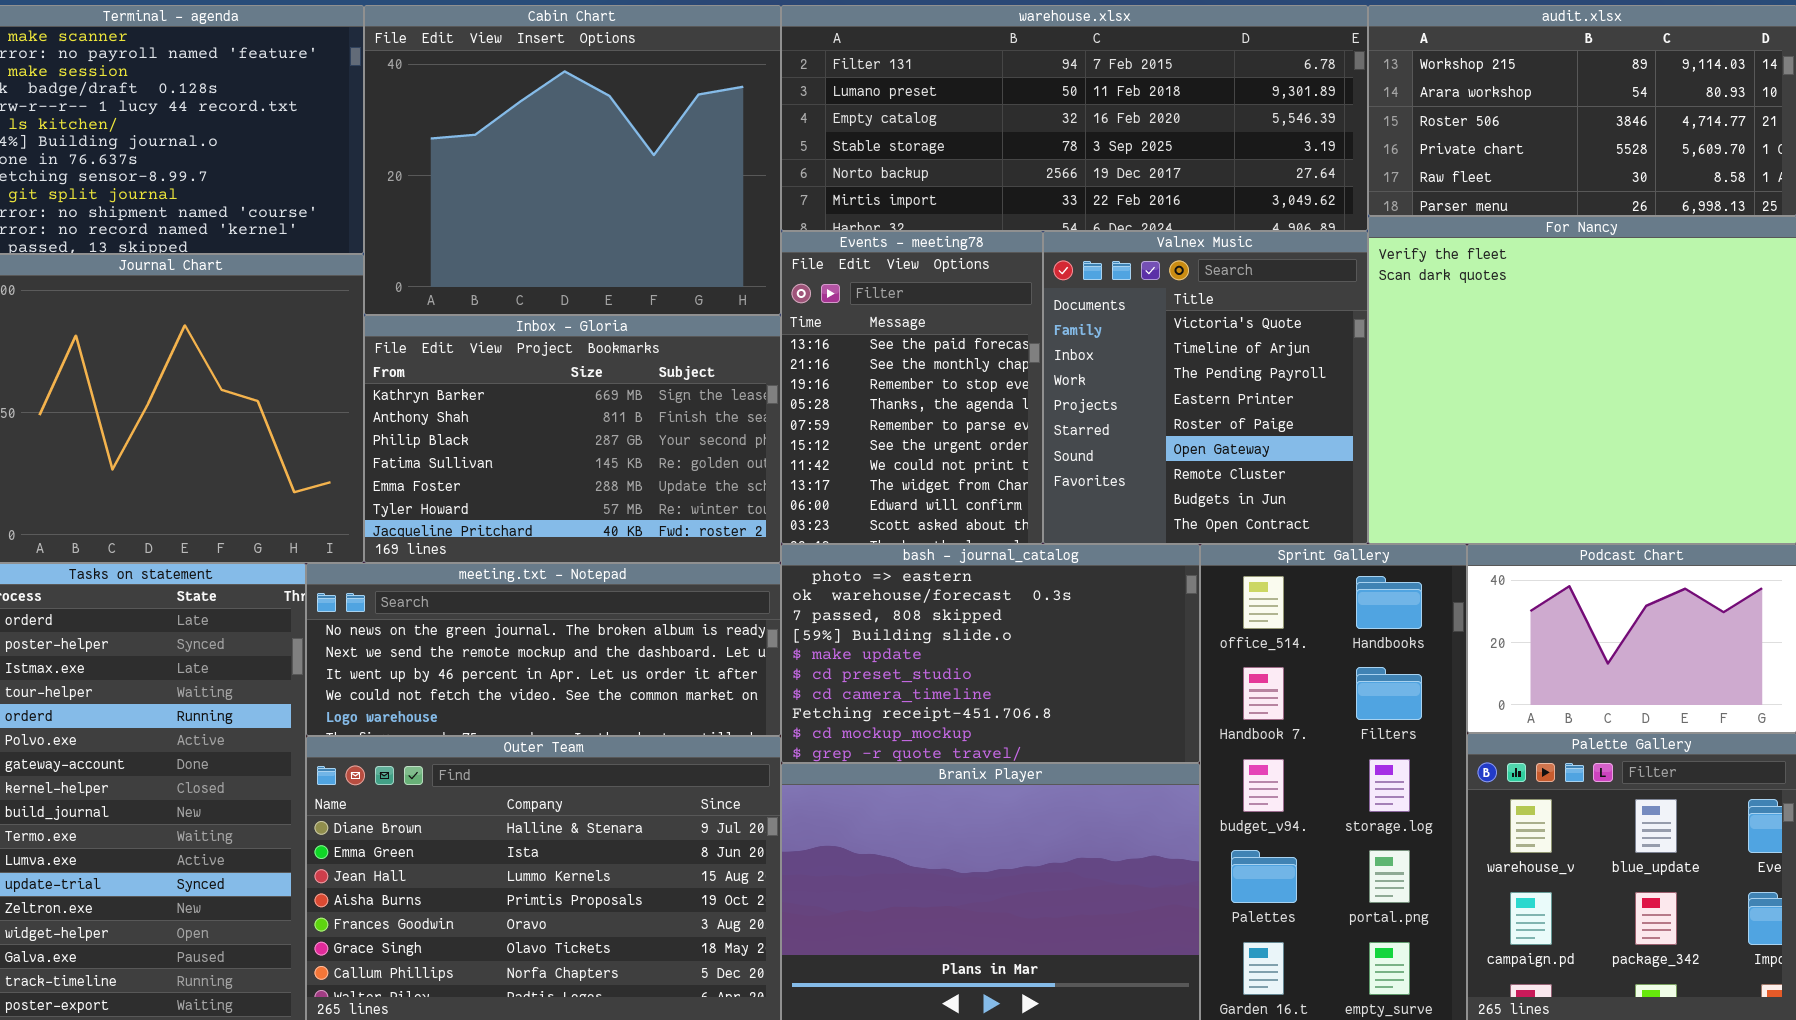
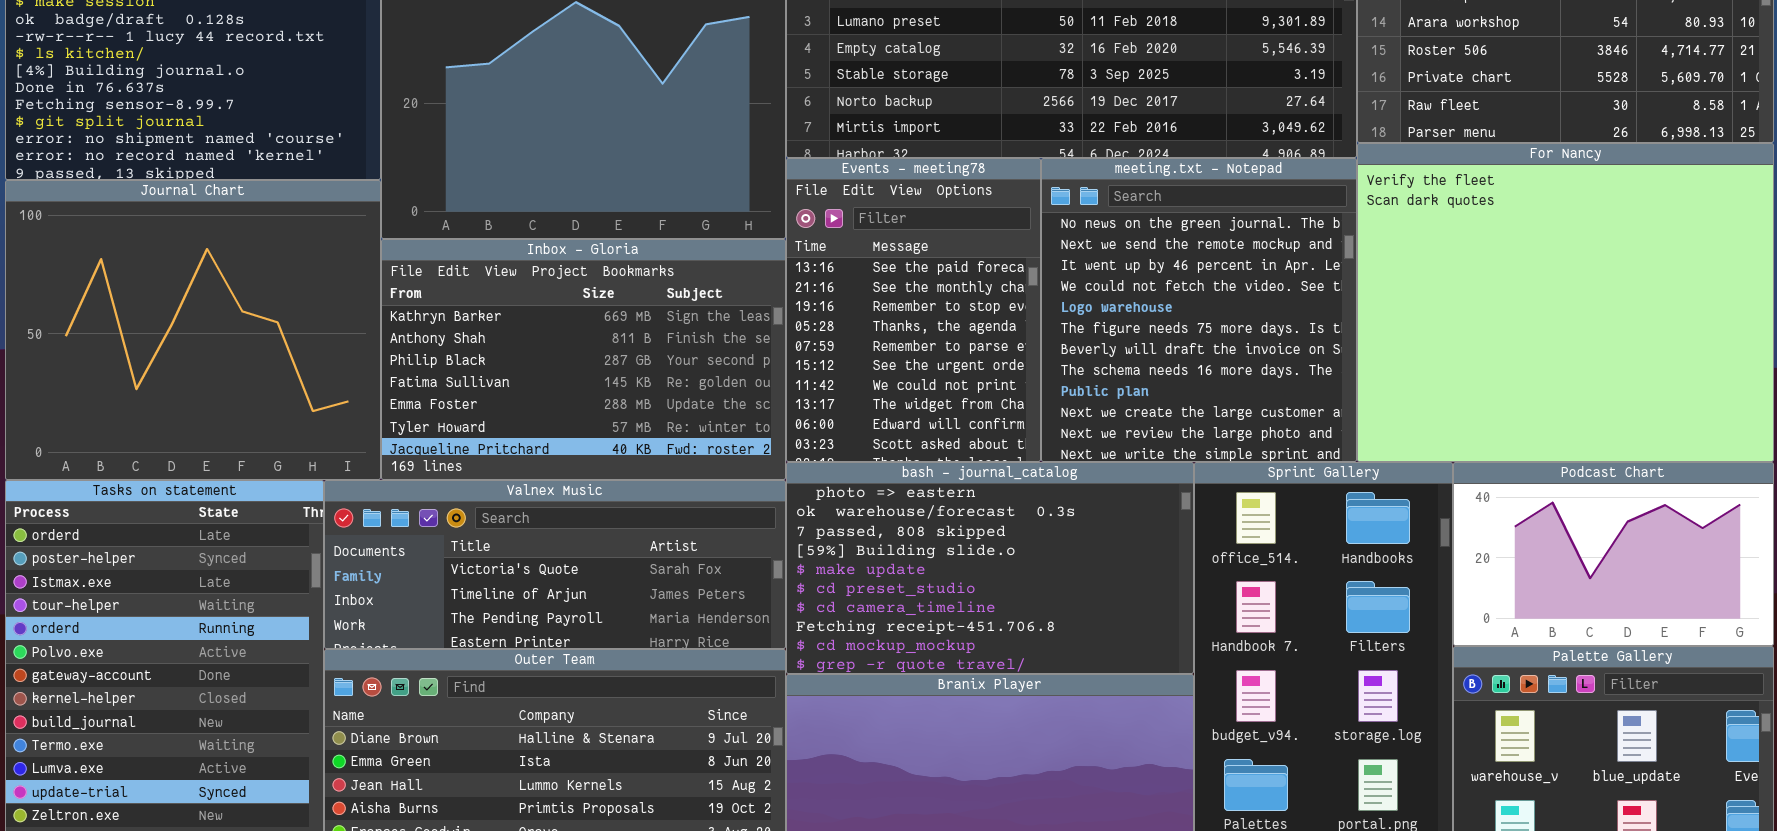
Valnex Music: [1043,231,1368,544] -> [324,480,786,649], moved, resized
meeting.txt - Notepad: [306,563,781,736] -> [1041,158,1357,462], moved, resized

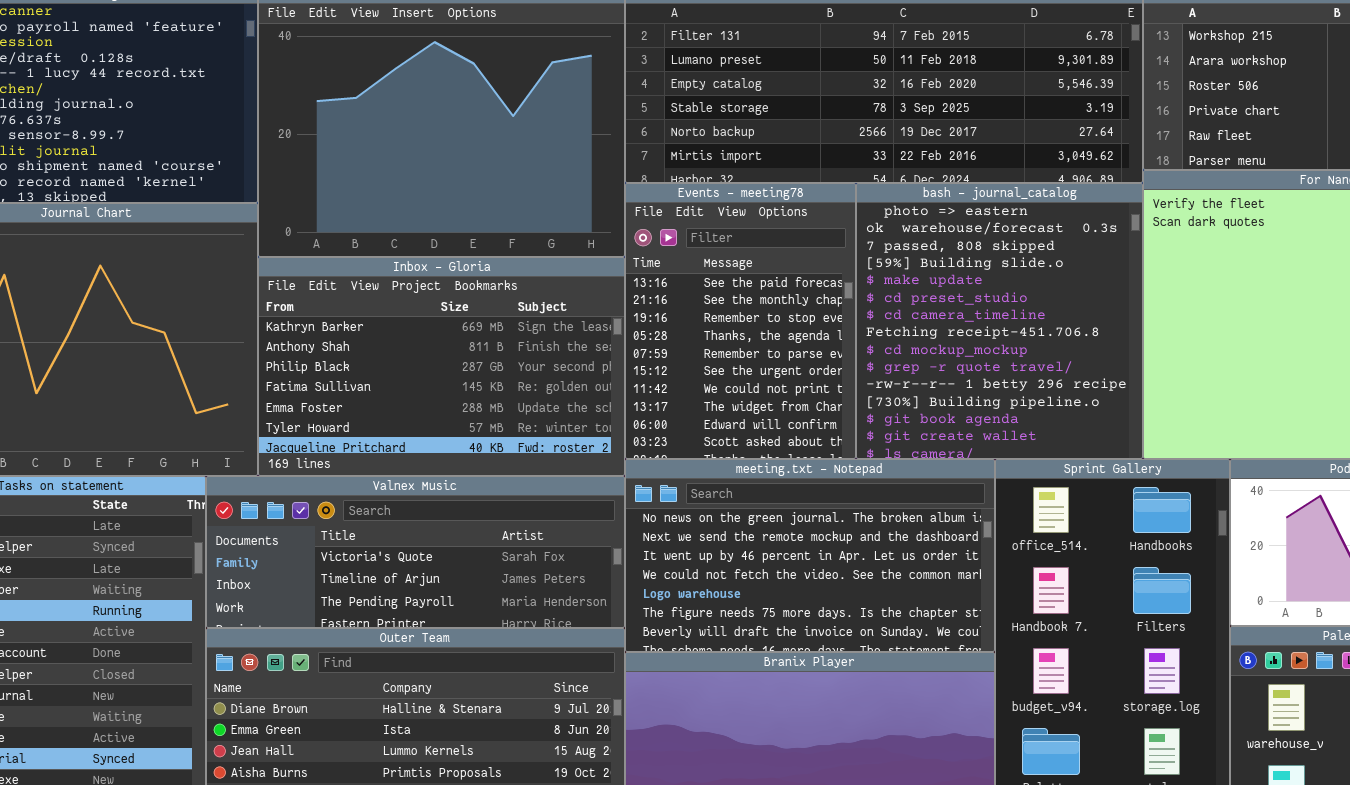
meeting.txt - Notepad: [1041,158,1357,462] -> [625,459,995,652], moved, resized
bash - journal_catalog: [786,462,1194,674] -> [856,183,1143,459], moved, resized

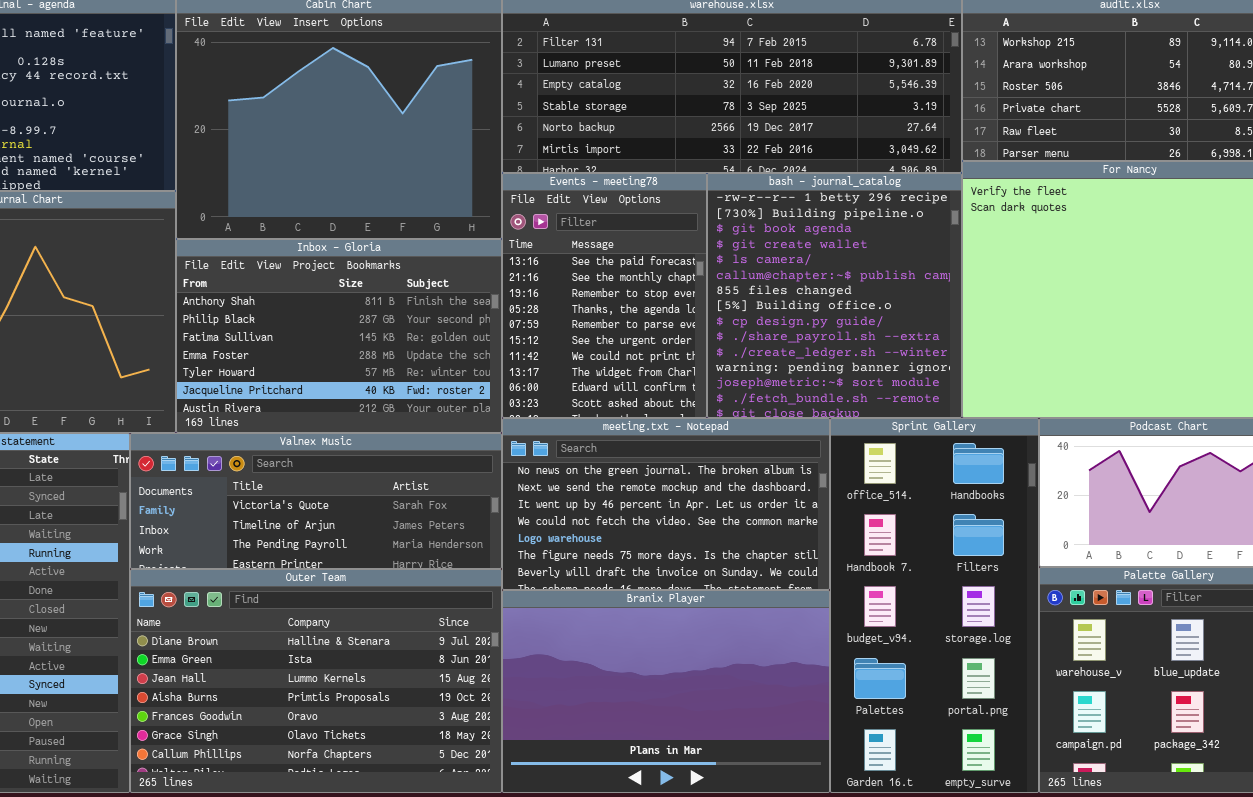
bash - journal_catalog: [856,183,1143,459] -> [707,173,962,418], scrolled down 10 rows
Inbox - Gloria: [258,257,625,476] -> [176,239,502,433], scrolled down 1 row

